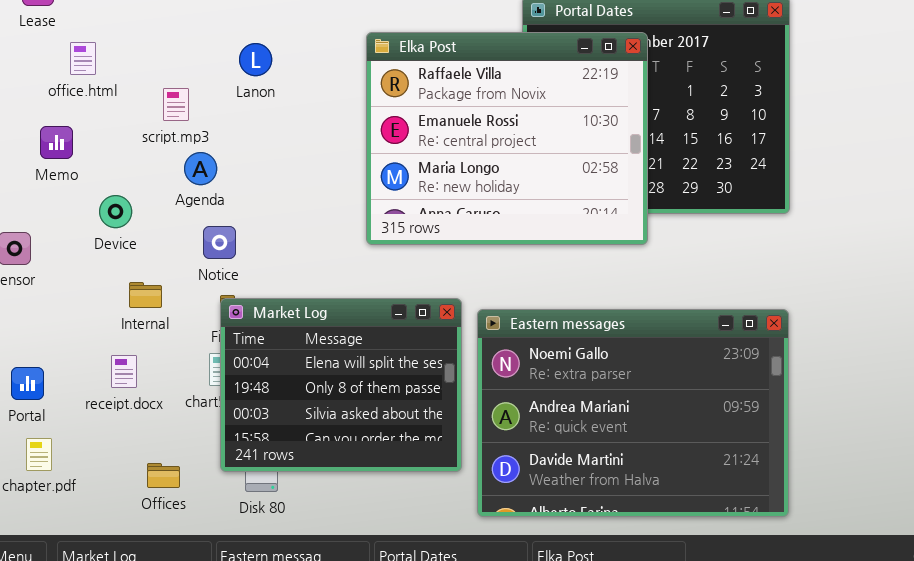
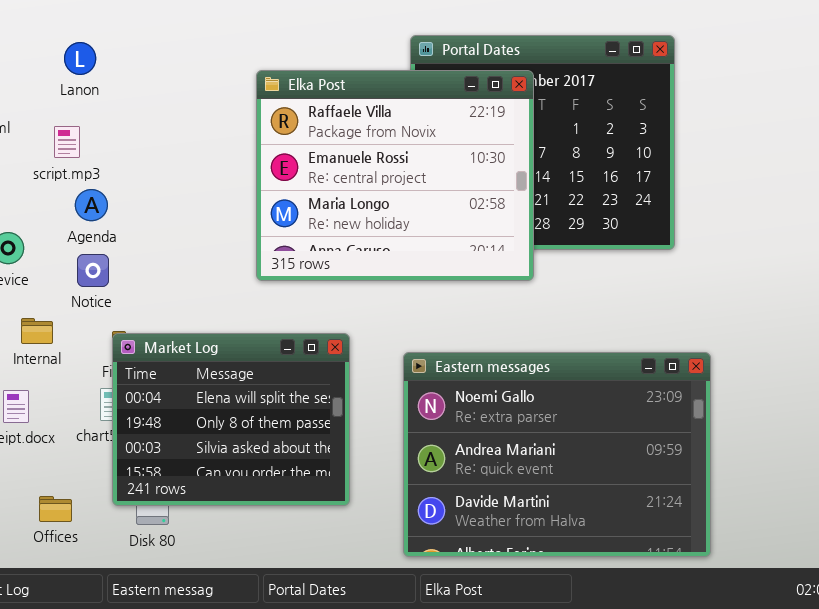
Lanon: [239,43,272,76] -> [64,42,96,75], moved
Notice: [203,226,236,259] -> [77,254,109,287], moved
Eastern messages: [477,309,789,517] -> [403,352,711,557], moved

